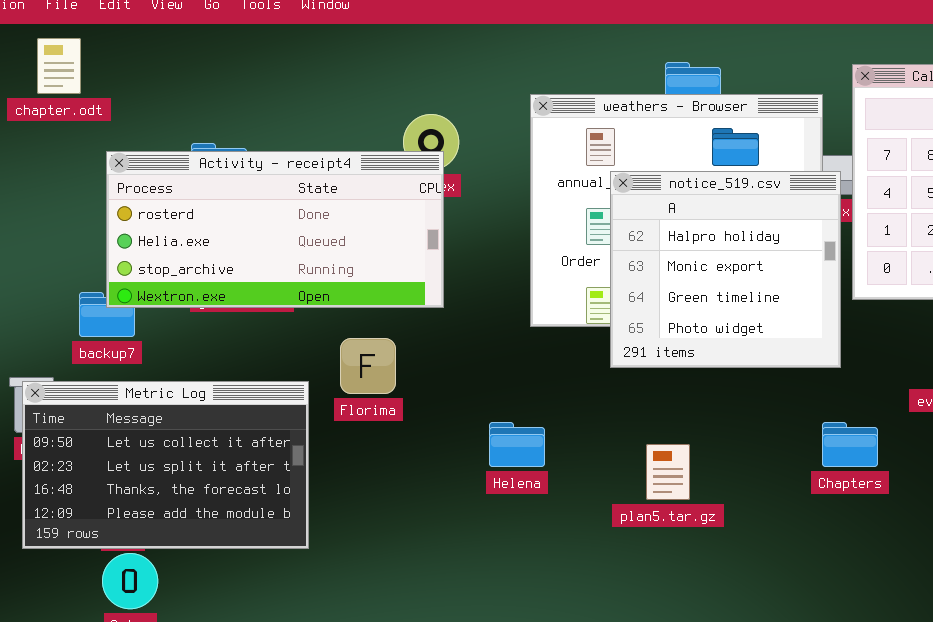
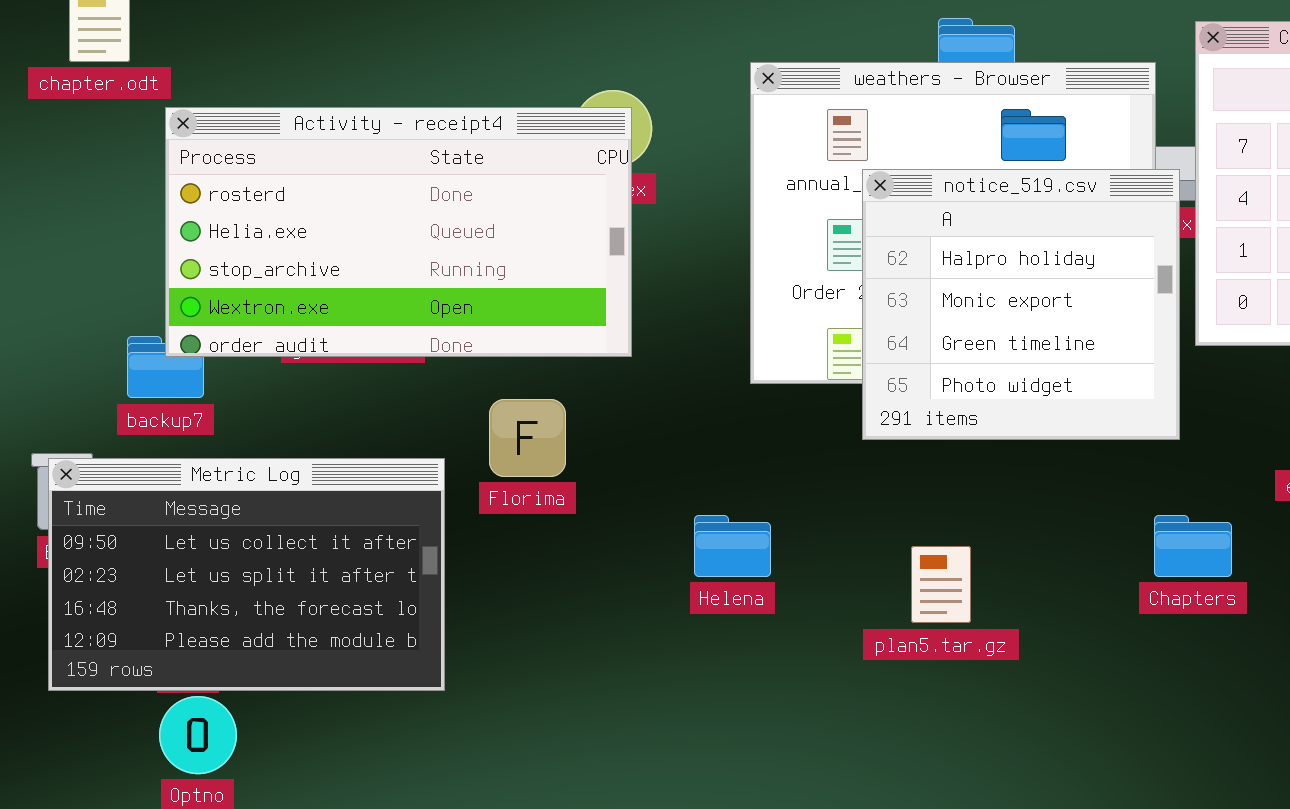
Activity - receipt4: [106,151,444,308] -> [165,107,632,357], resized

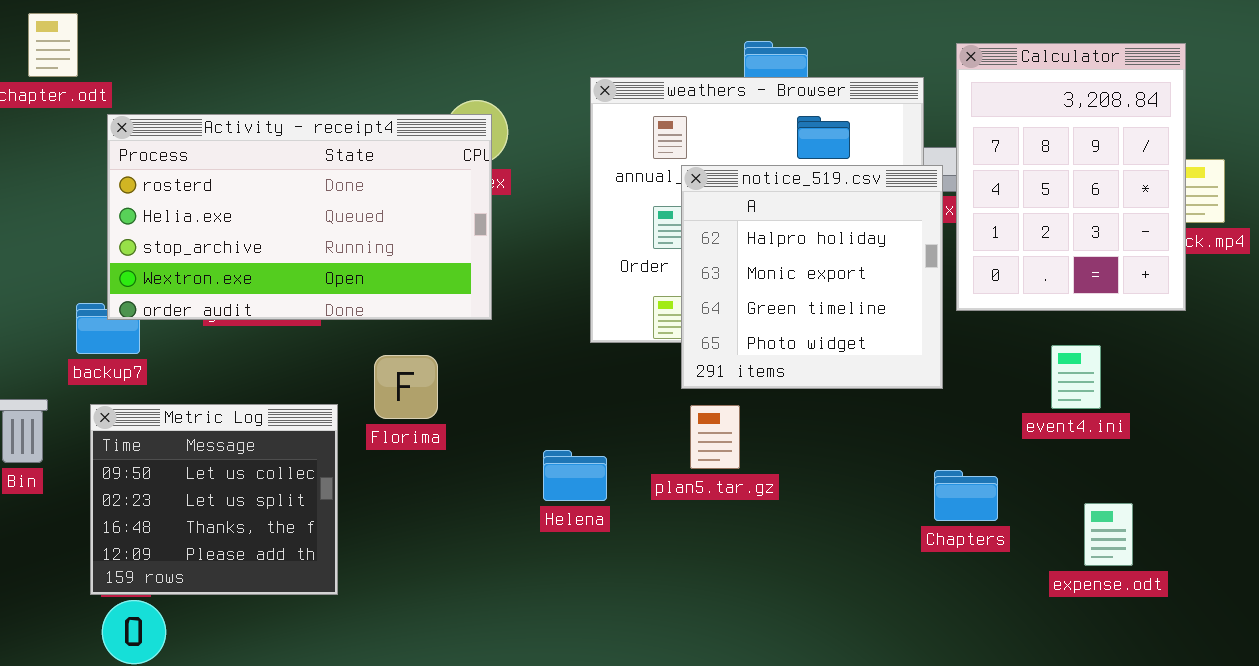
Metric Log: [48,458,445,691] -> [90,404,338,595], resized
Chapters: [1154,515,1232,577] -> [934,470,998,521], moved
plan5.tar.gz: [911,546,971,623] -> [690,405,740,469], moved

